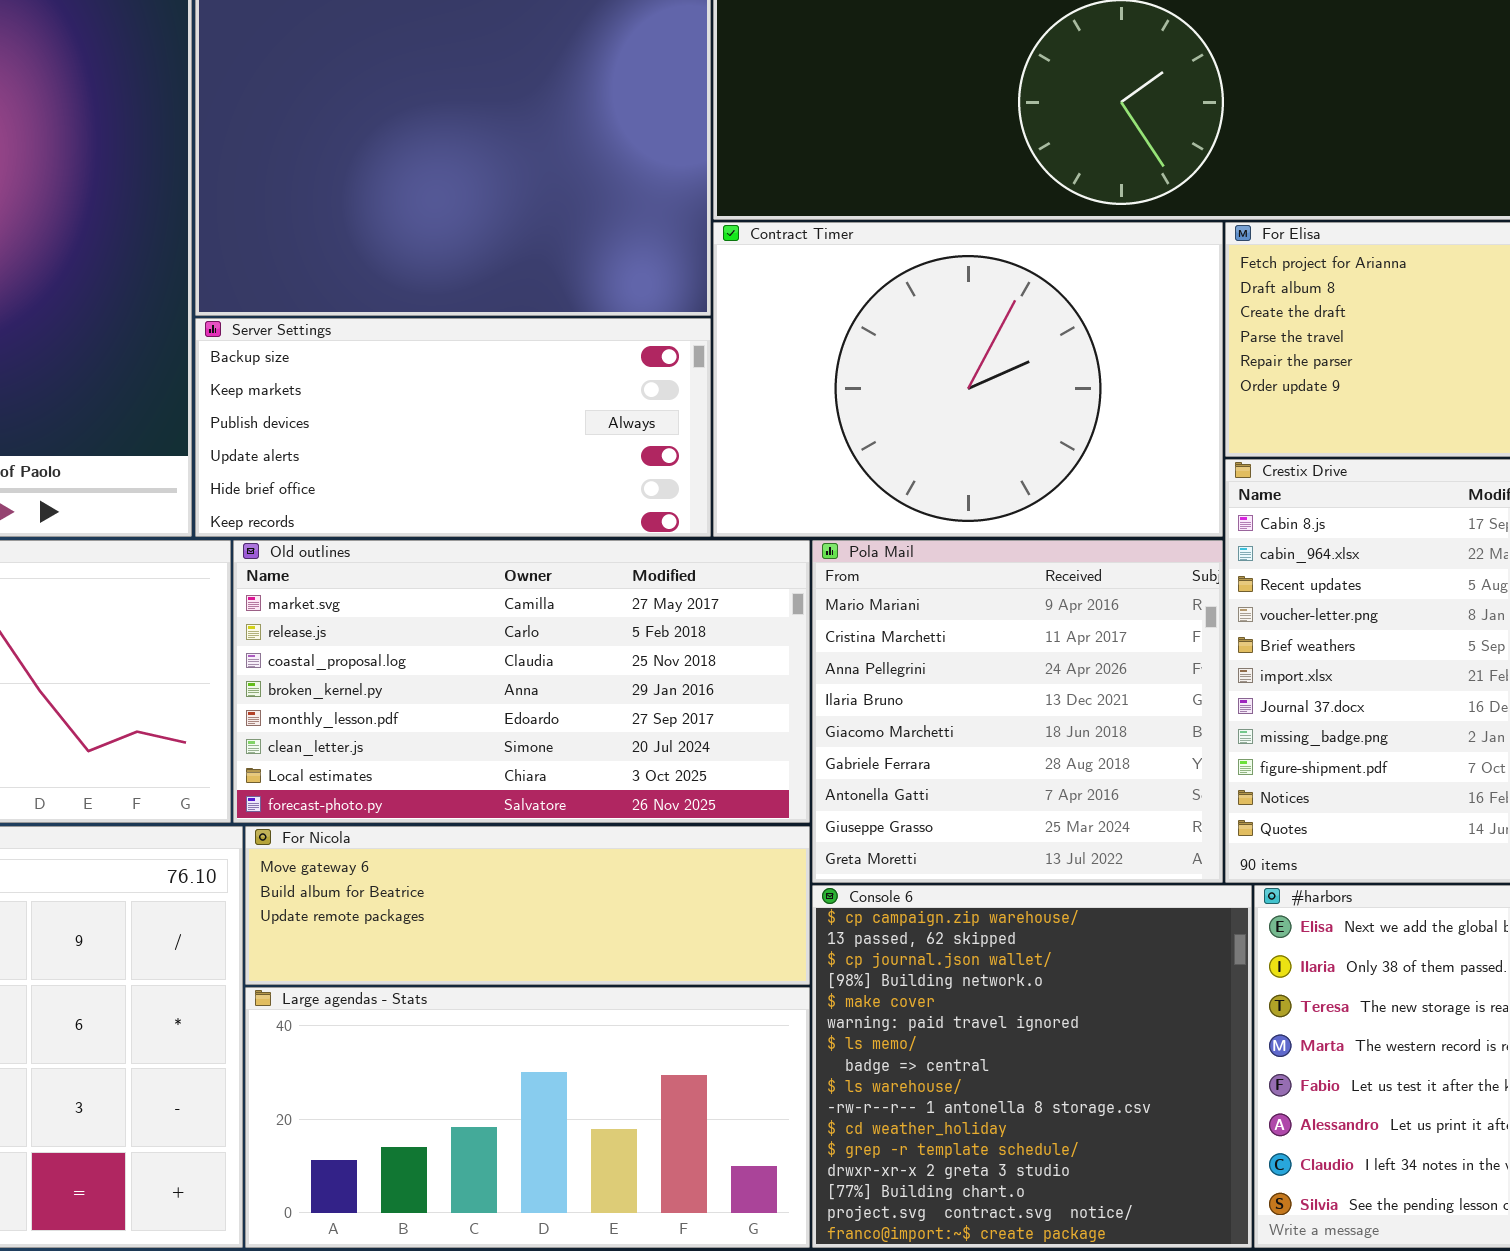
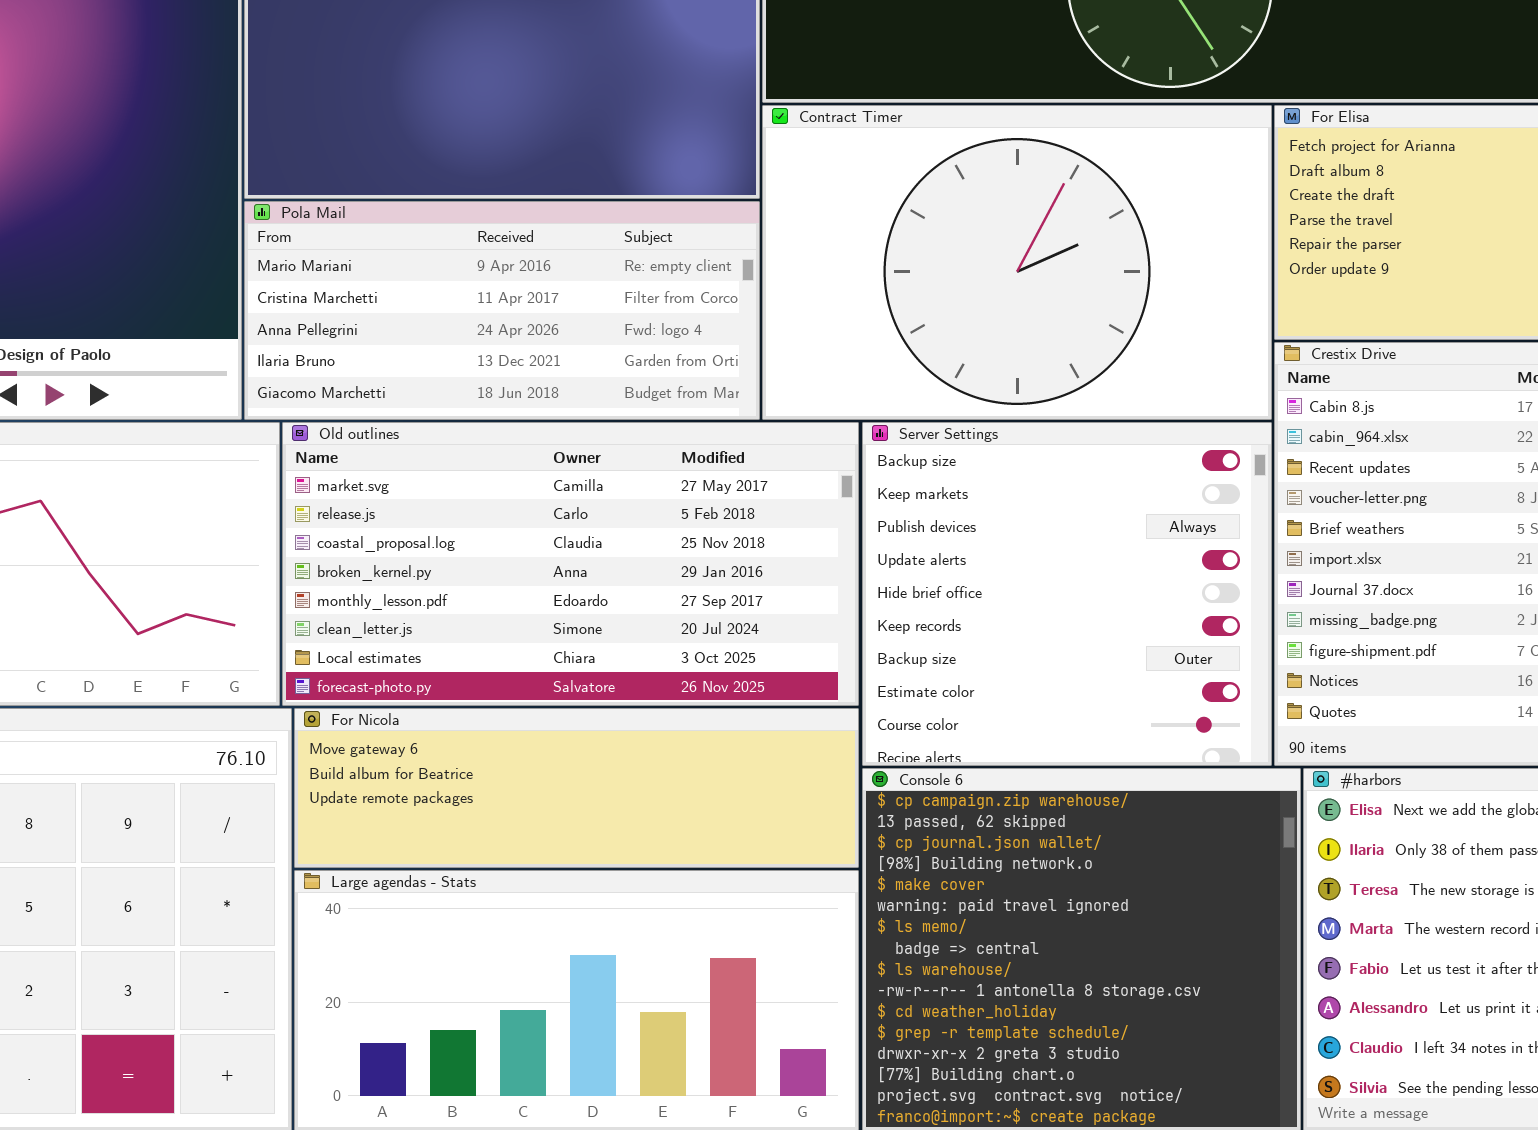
Server Settings: [195,318,711,537] -> [862,422,1272,766], moved, resized
Pola Mail: [812,540,1223,883] -> [244,201,760,420], moved, resized

